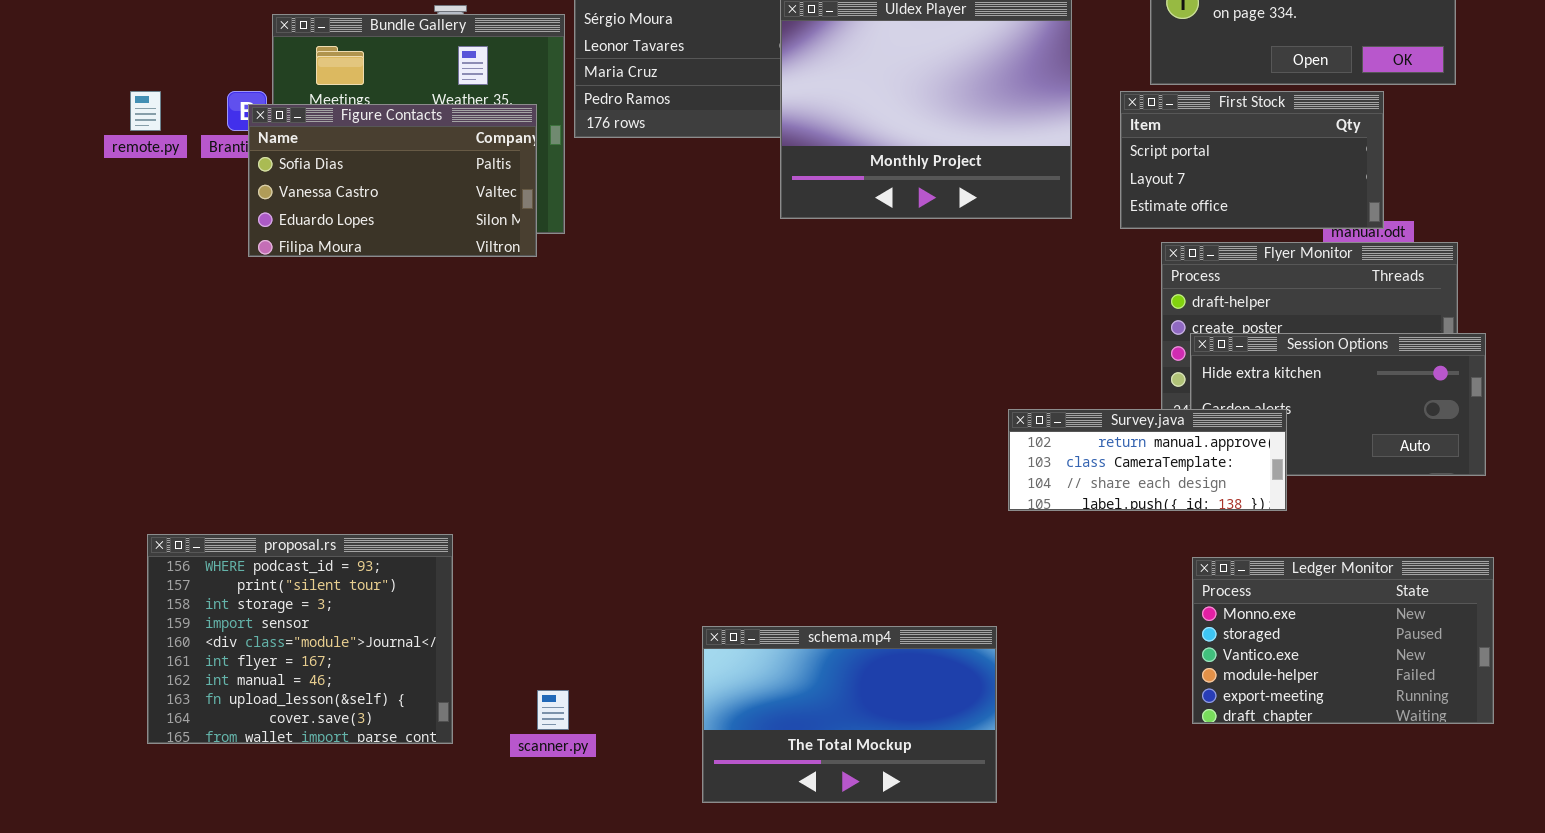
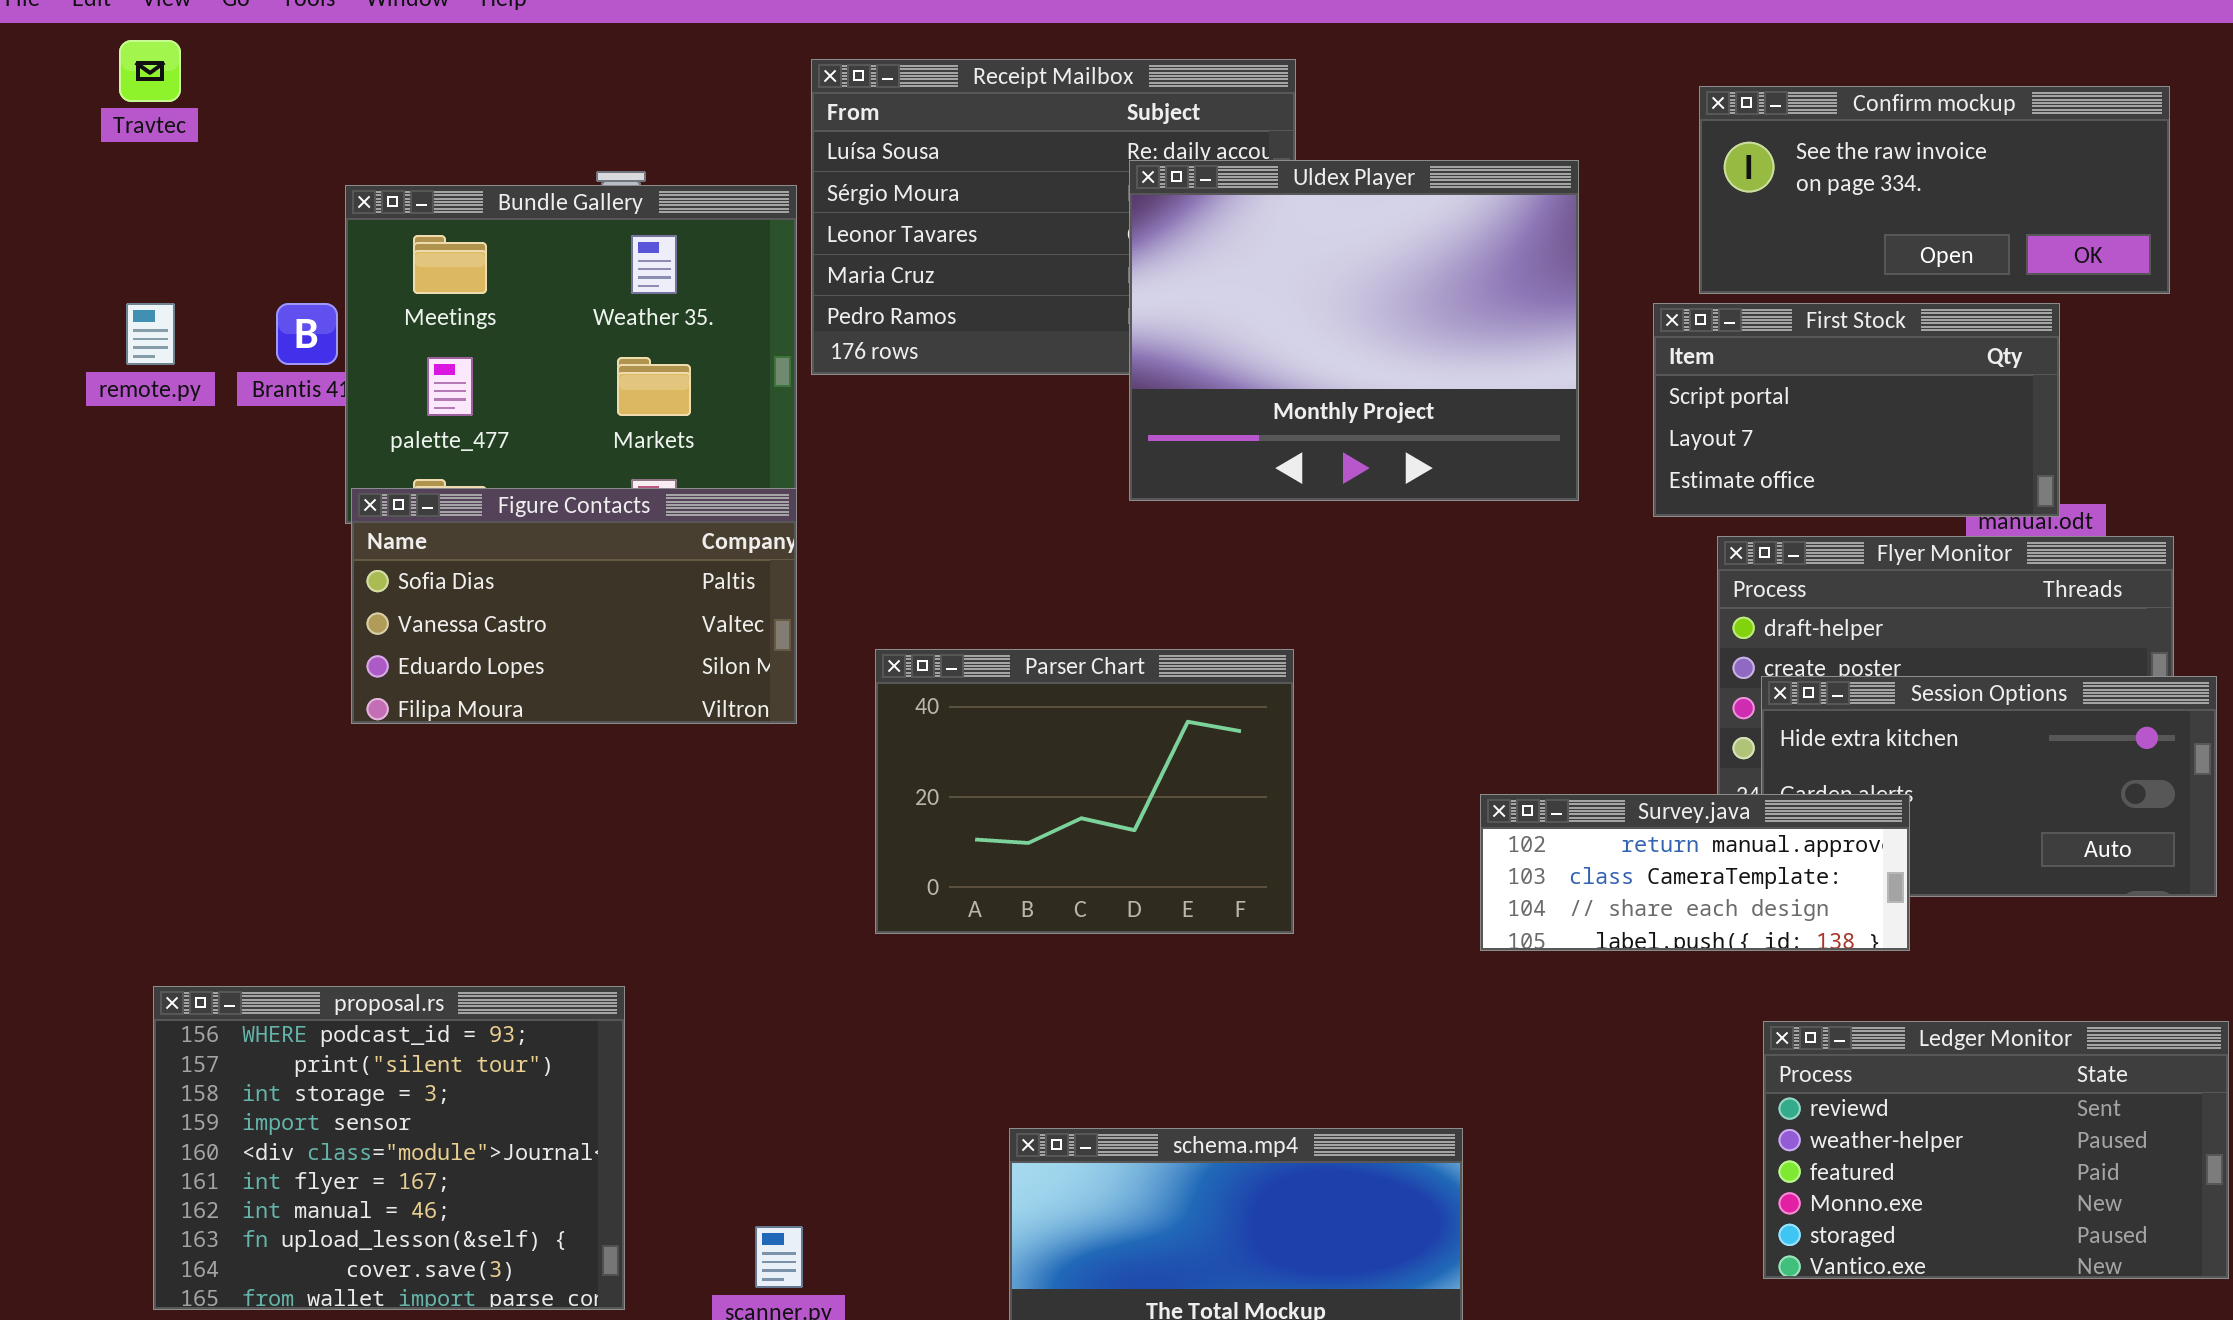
Figure Contacts: [248,104,537,257] -> [351,488,797,724], moved
Parser Chart: none -> [875,649,1294,934], opened
Ledger Monitor: [1192,557,1494,724] -> [1763,1021,2229,1279], scrolled up 3 rows

